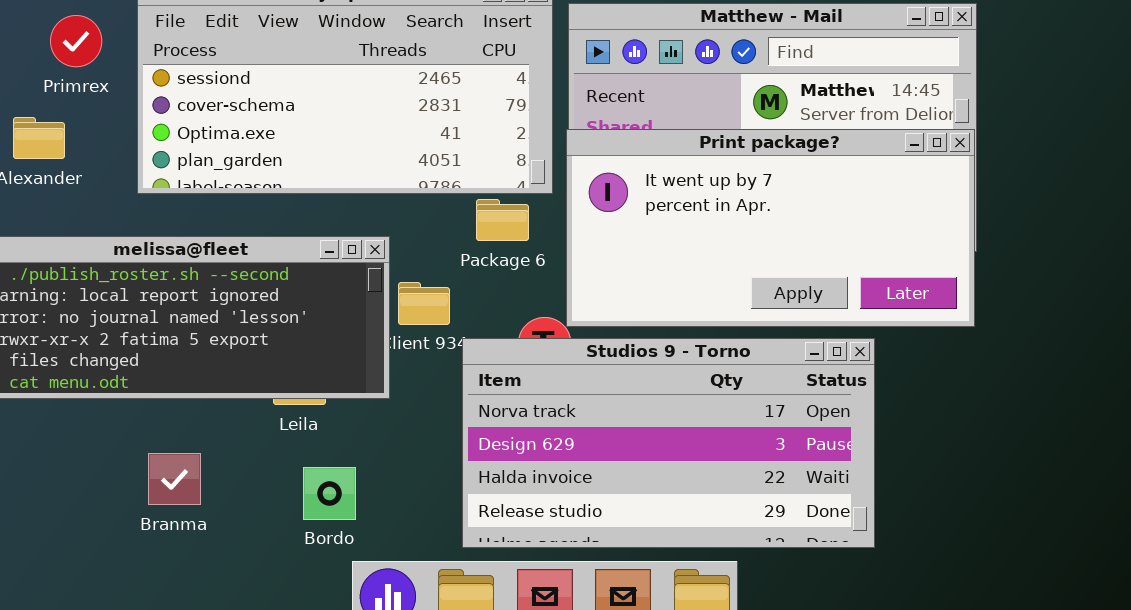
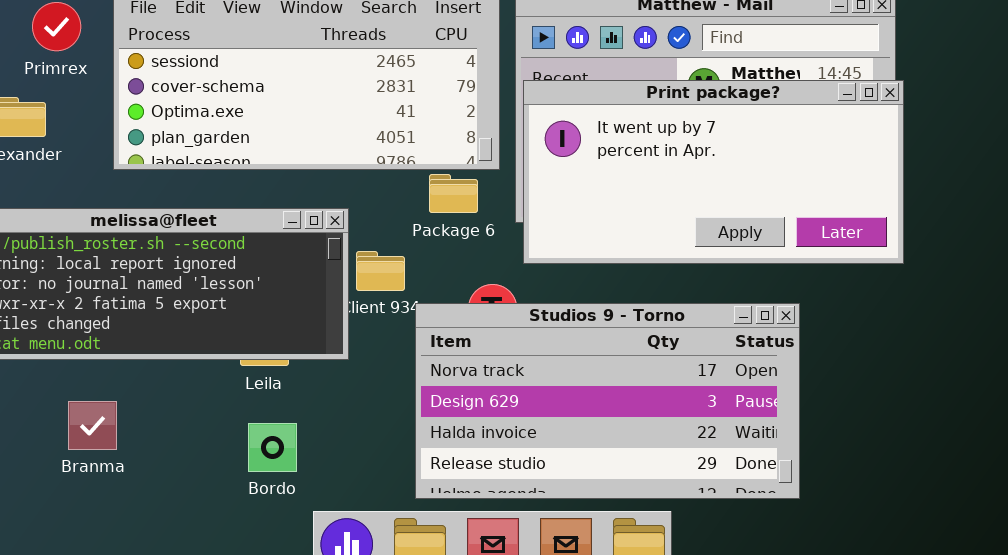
Print package?: [566,129,975,327] -> [523,80,904,264], moved
Branma: [148,453,201,505] -> [68,401,117,450], moved
Bordo: [303,467,356,520] -> [248,423,297,472], moved

